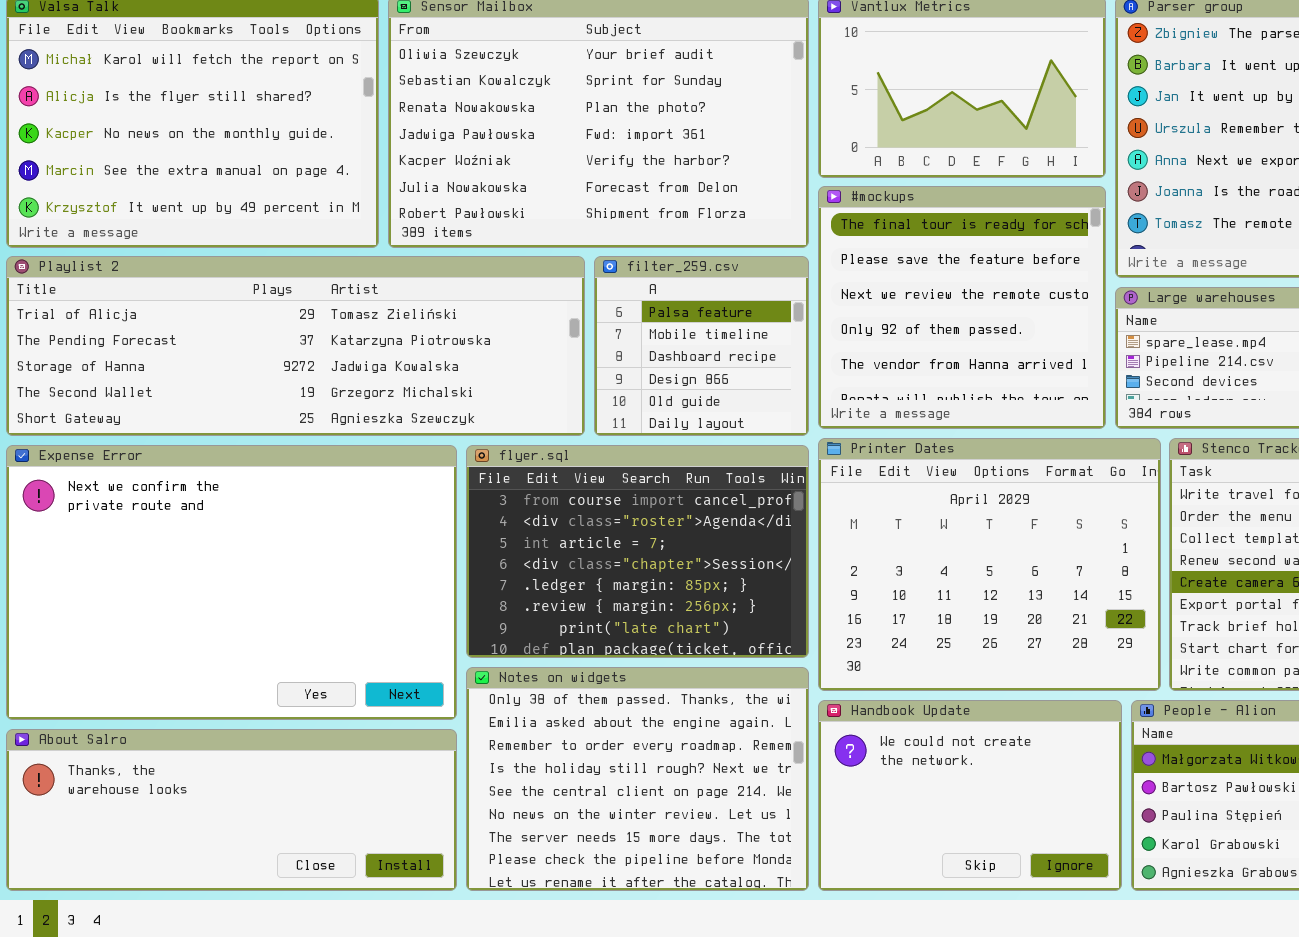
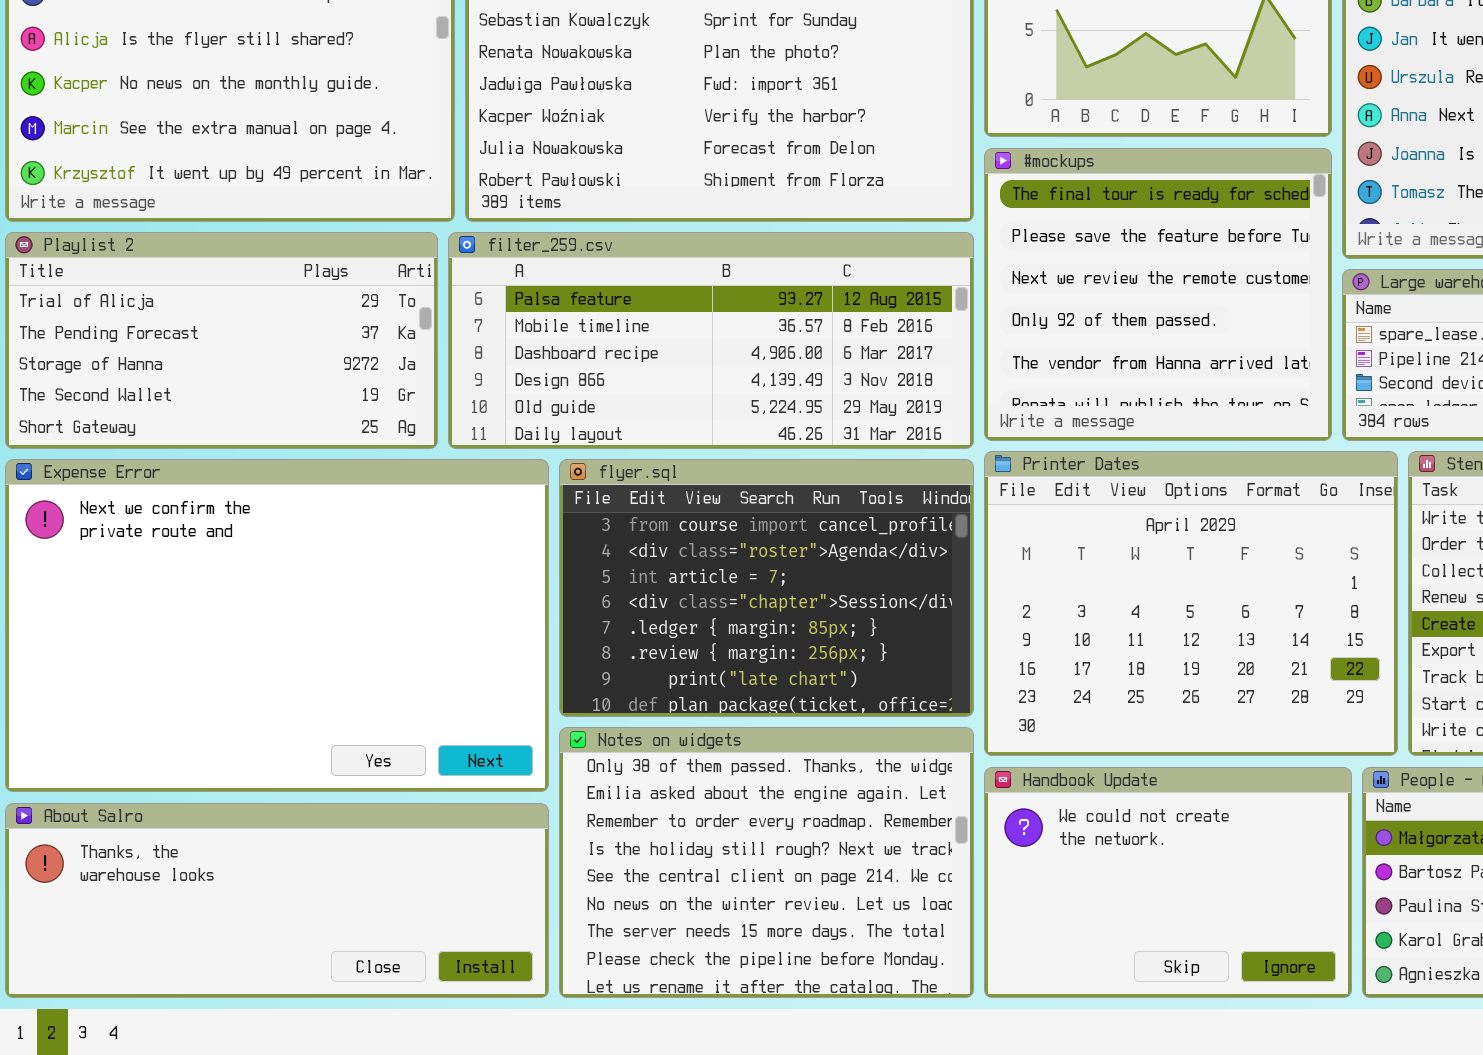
Playlist 2: [6,256,585,436] -> [5,232,438,449], resized
filter_259.csv: [594,256,809,436] -> [448,232,974,449], resized

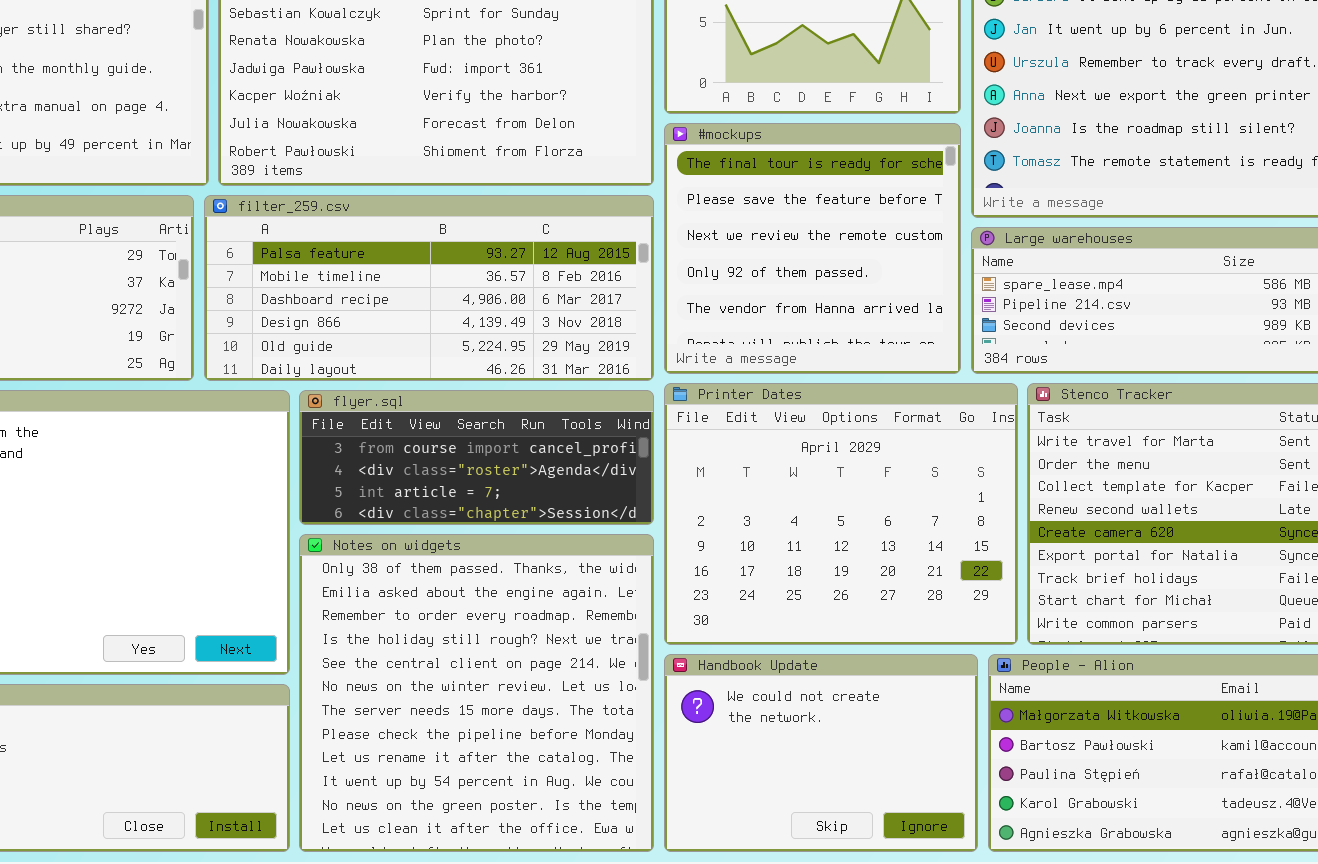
flyer.sql: [559,459,974,717] -> [299,390,654,525], resized
Notes on widgets: [559,727,974,998] -> [299,534,654,852], resized

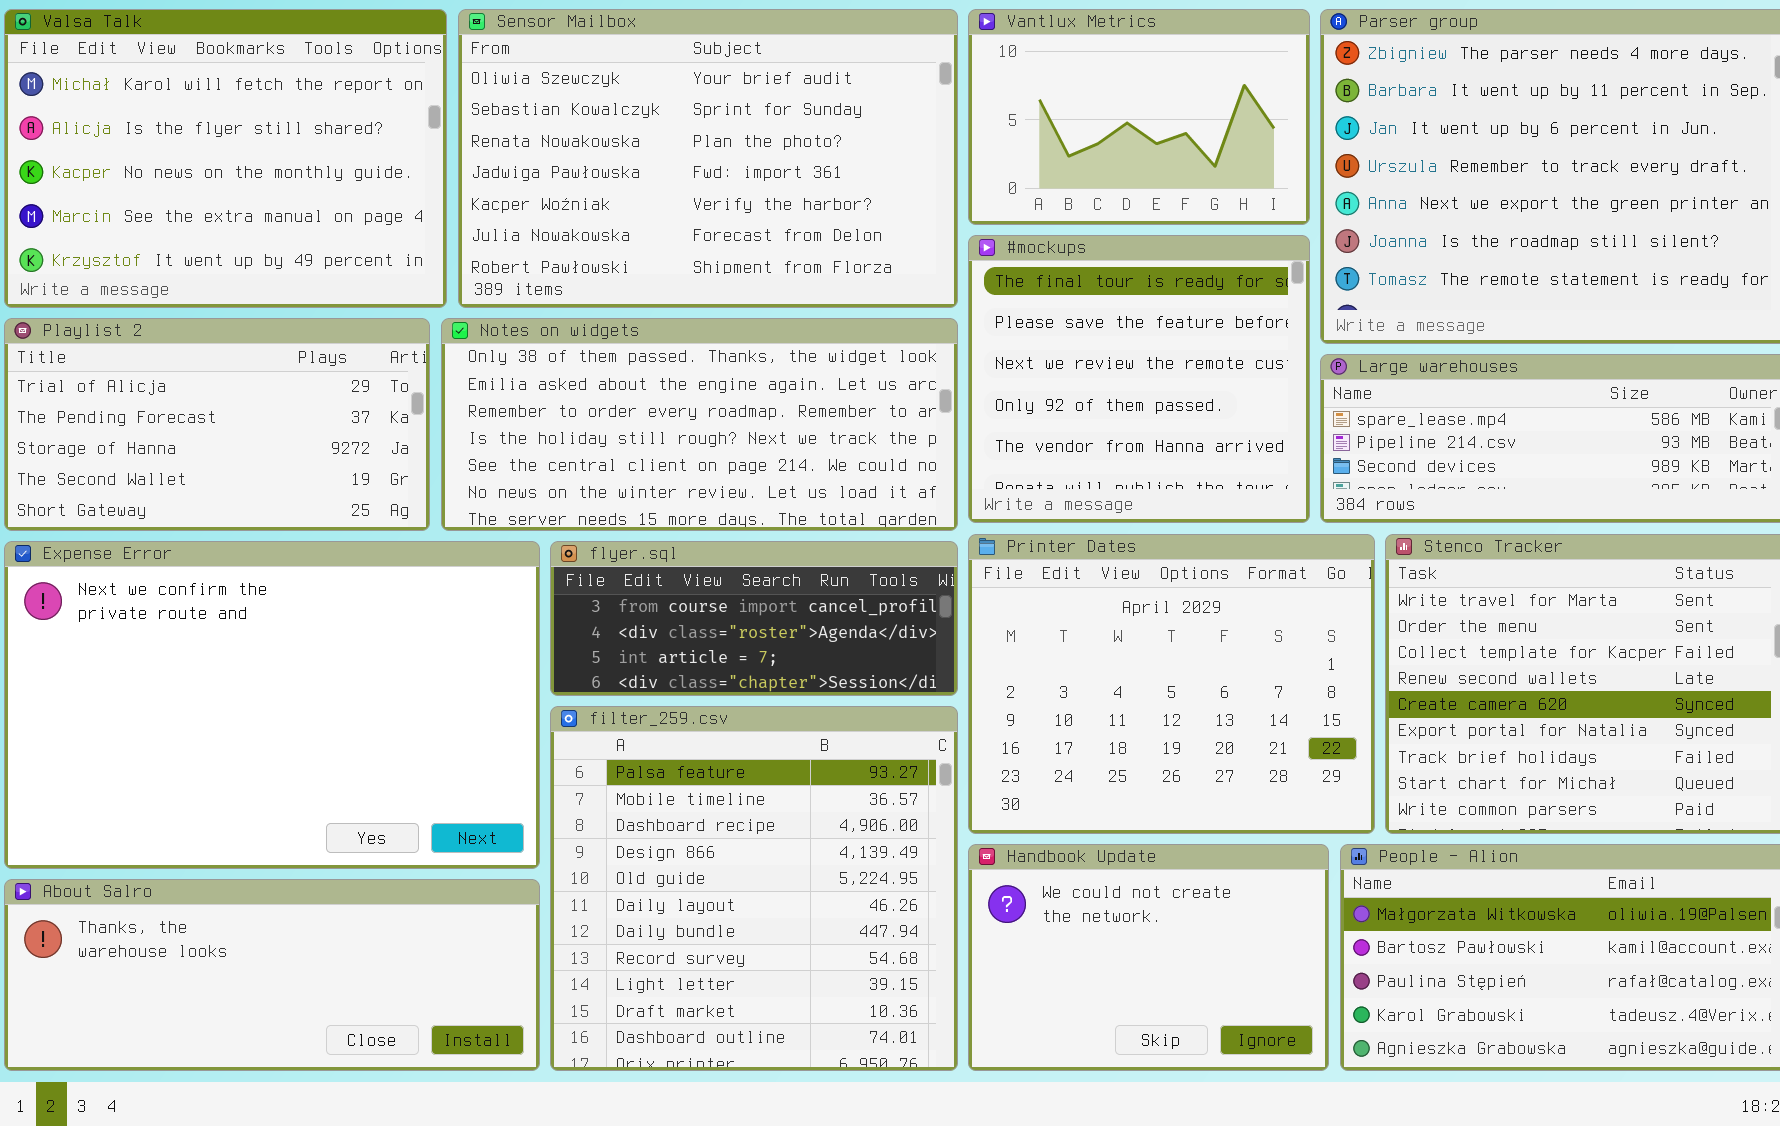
filter_259.csv: [204,195,654,381] -> [550,706,958,1071], moved, resized
Notes on widgets: [299,534,654,852] -> [441,318,958,531], moved, resized

